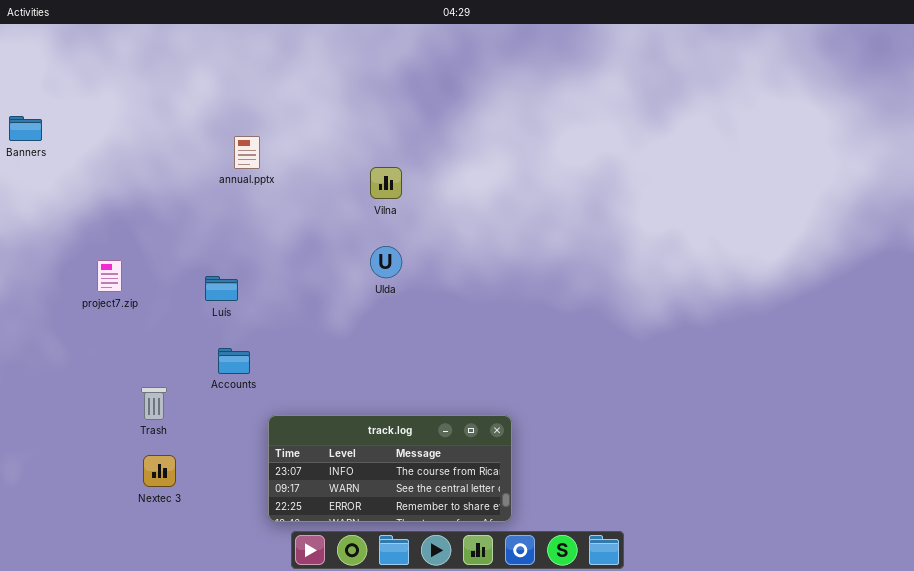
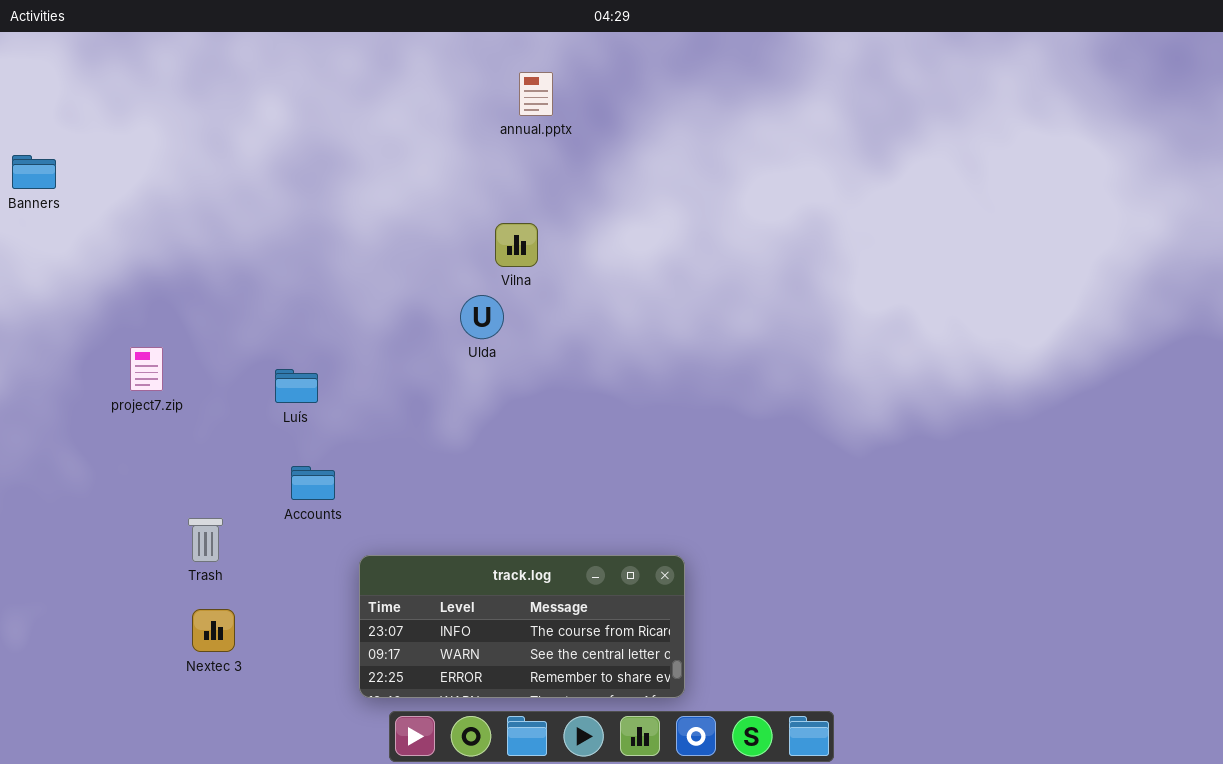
annual.pptx: [234,136,260,169] -> [519,72,553,116], moved
Ulda: [370,246,402,278] -> [460,295,504,339], moved

